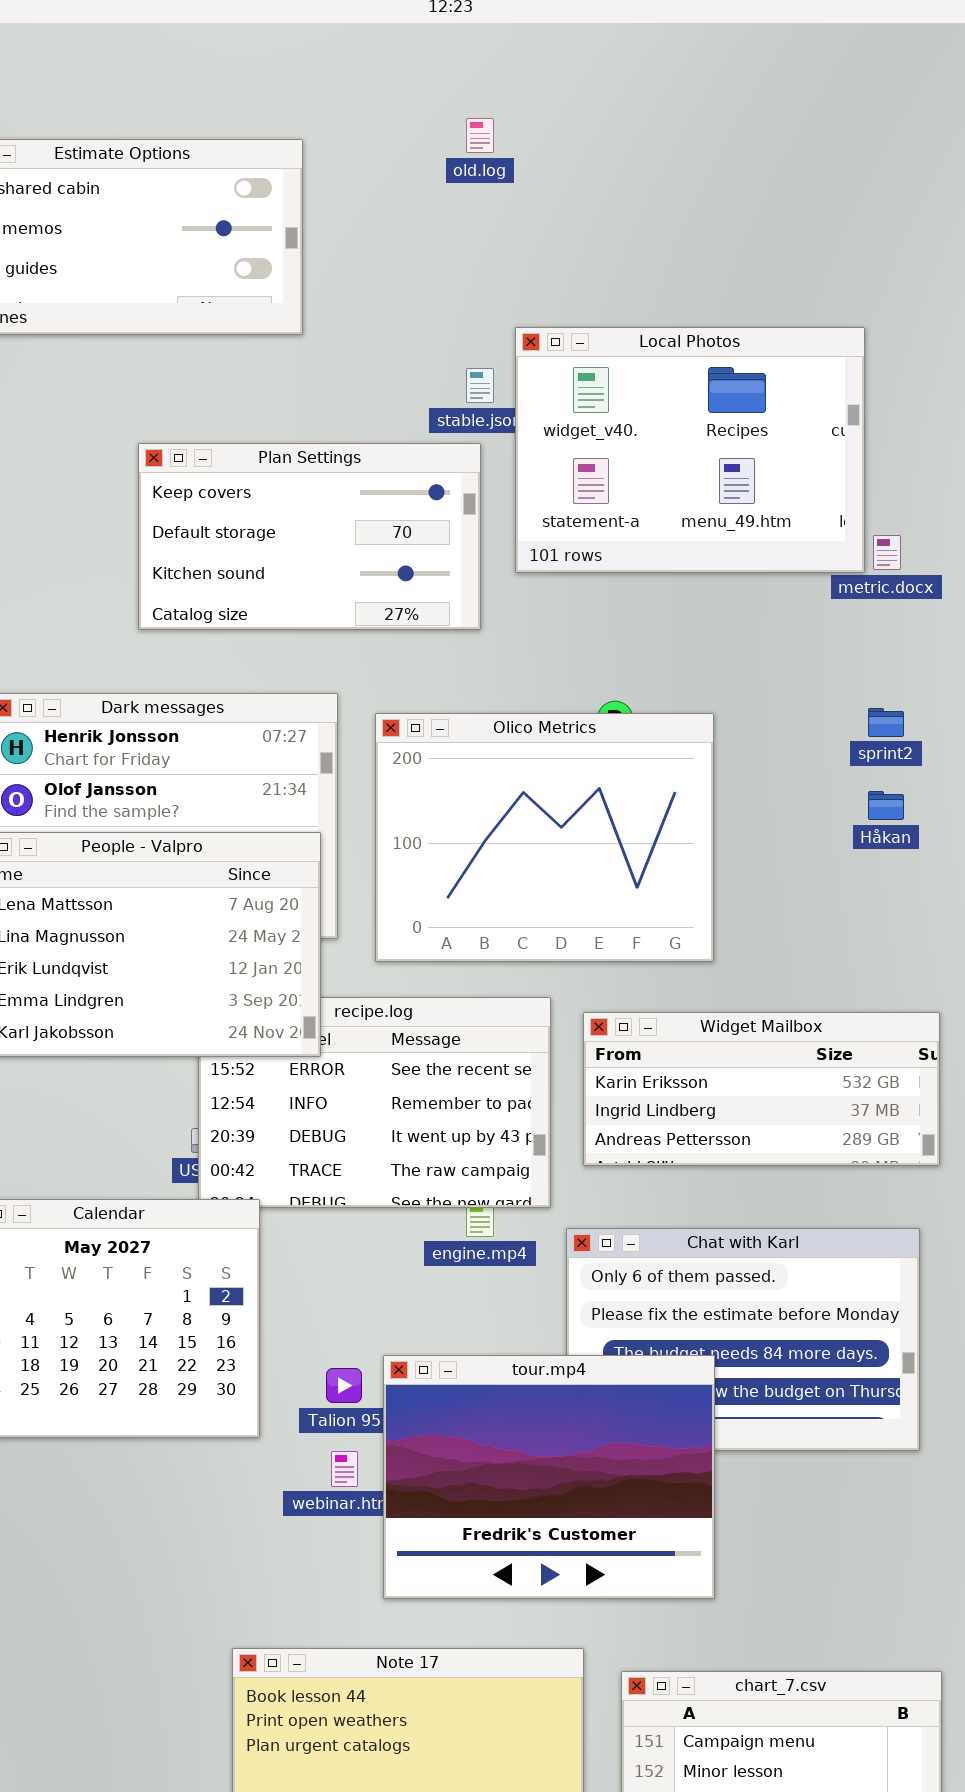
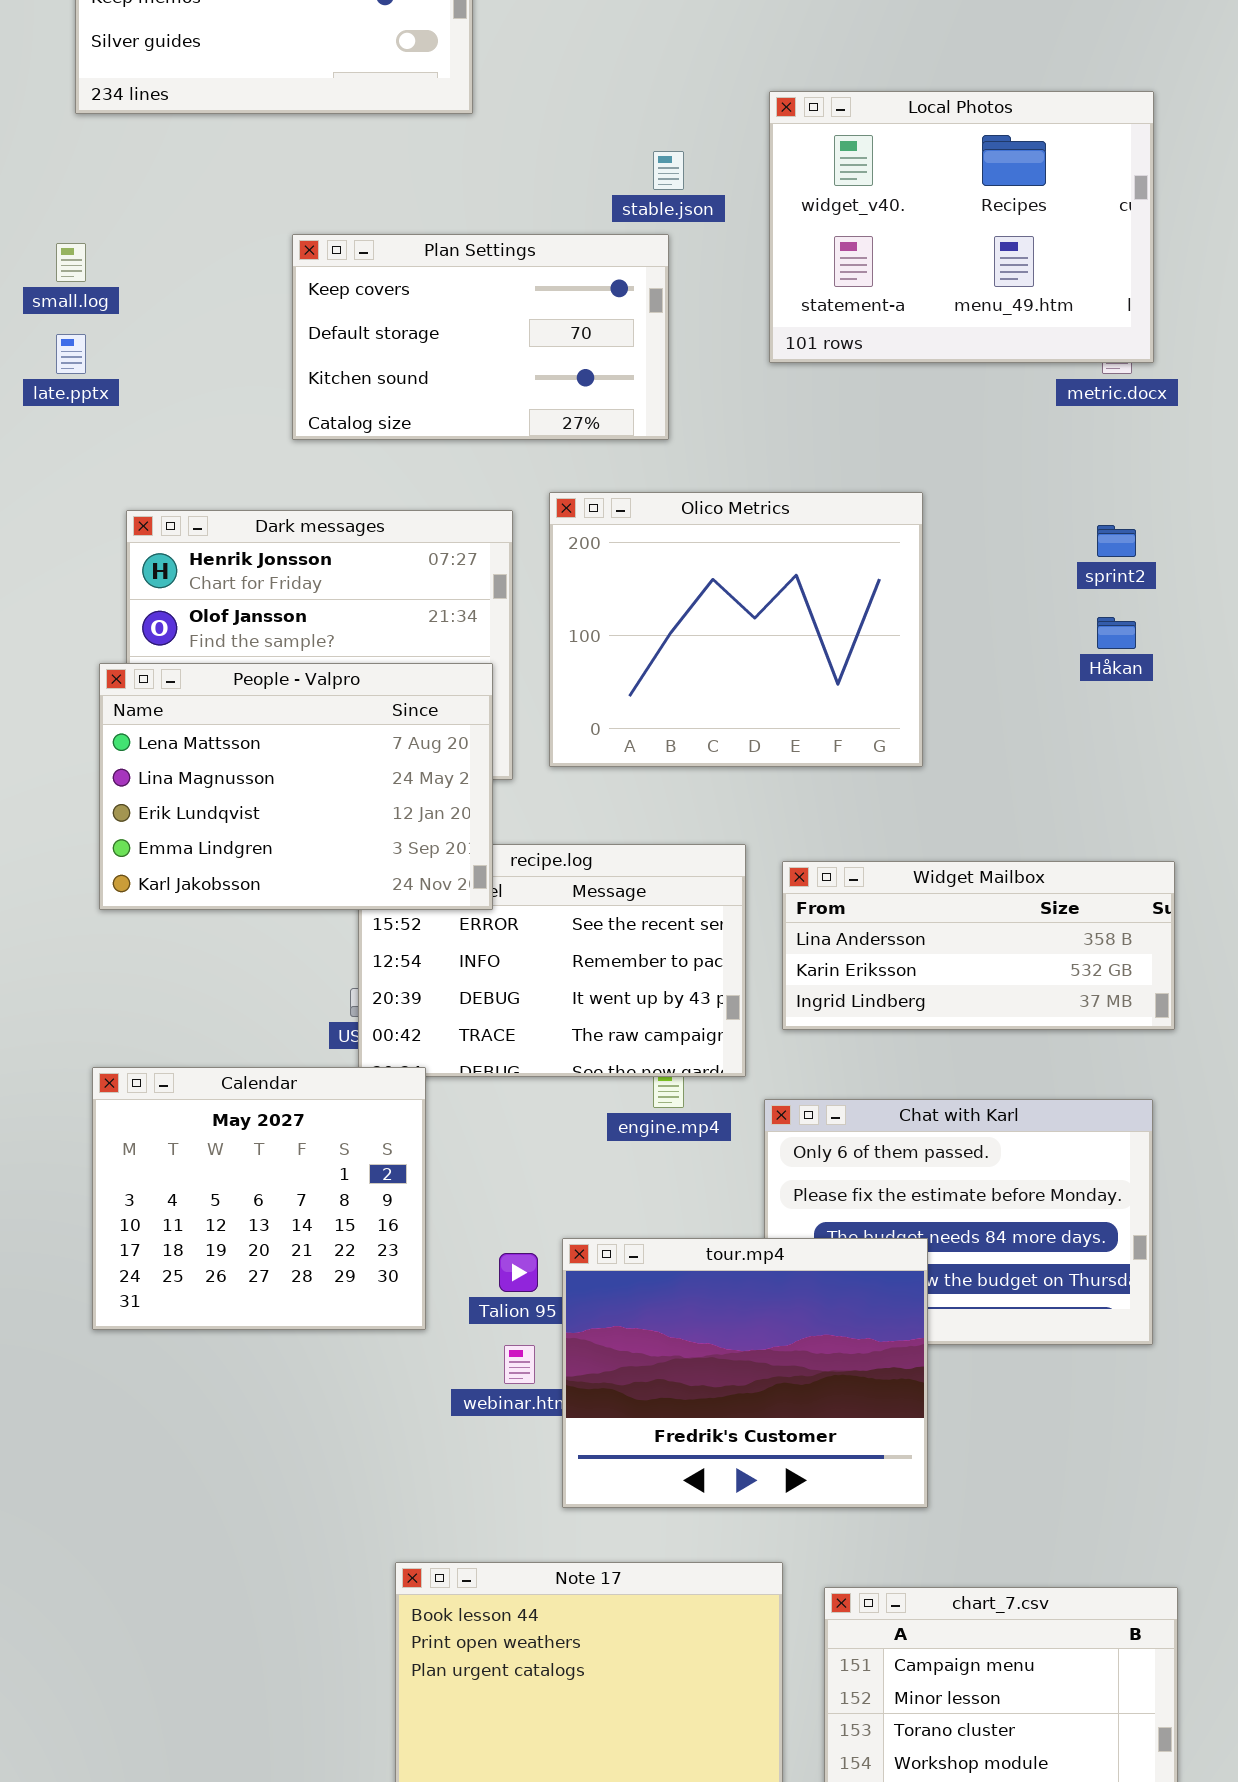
Local Photos: [515,327,865,573] -> [769,91,1154,363], moved
Olico Metrics: [375,713,714,962] -> [549,492,923,767], moved
Widget Mailbox: [583,1012,940,1166] -> [782,861,1175,1030], scrolled up 1 row

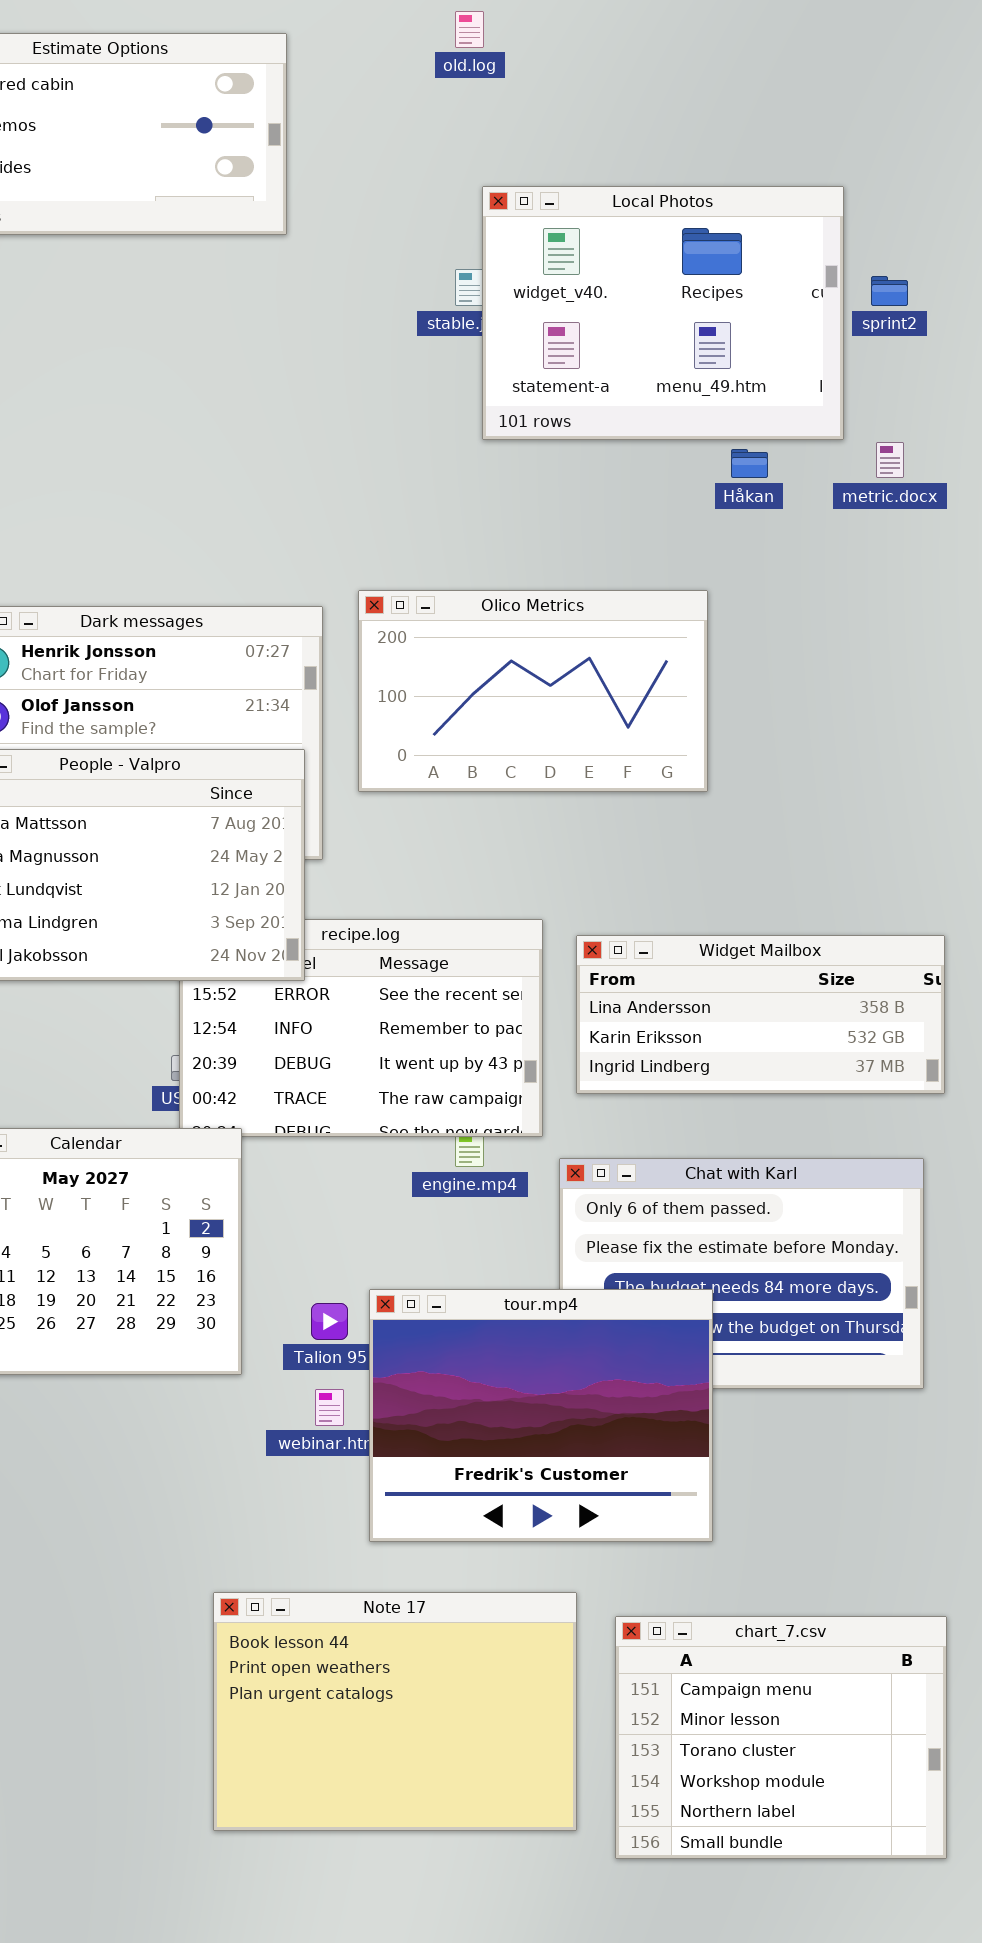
Local Photos: [769,91,1154,363] -> [482,186,844,440], moved
Plan Settings: [292,234,669,440] -> none, closed
Olico Metrics: [549,492,923,767] -> [358,590,708,792], resized
sprint2: [1097,525,1136,557] -> [871,276,908,306], moved
Håkan: [1097,617,1136,649] -> [731,449,768,478], moved

